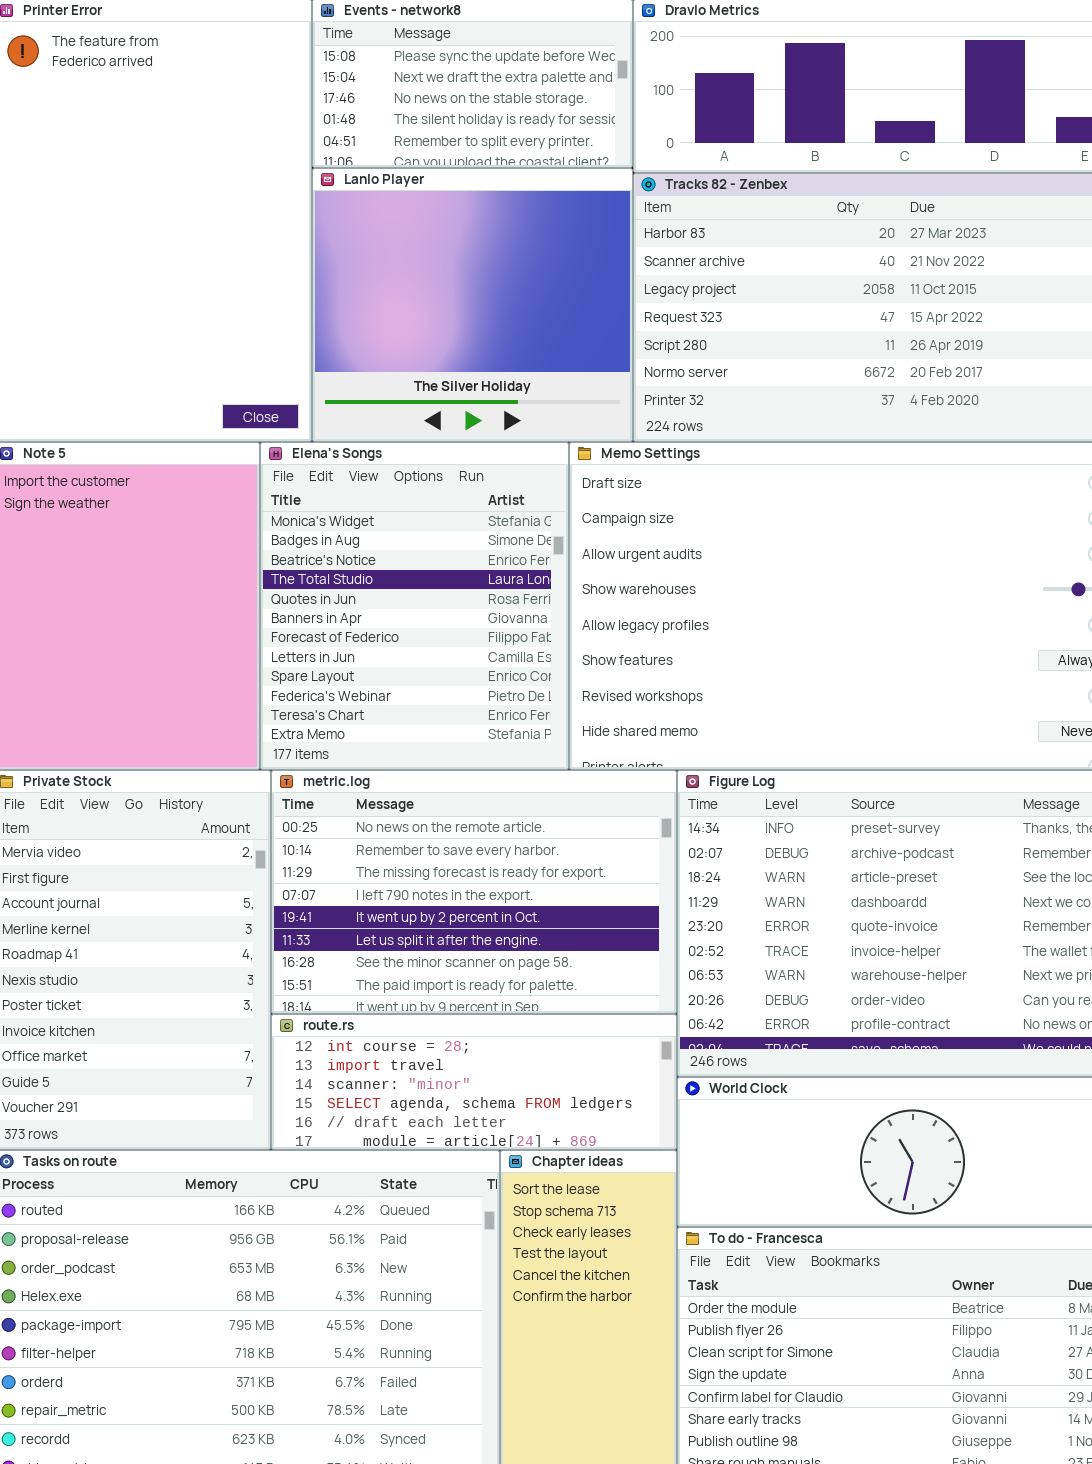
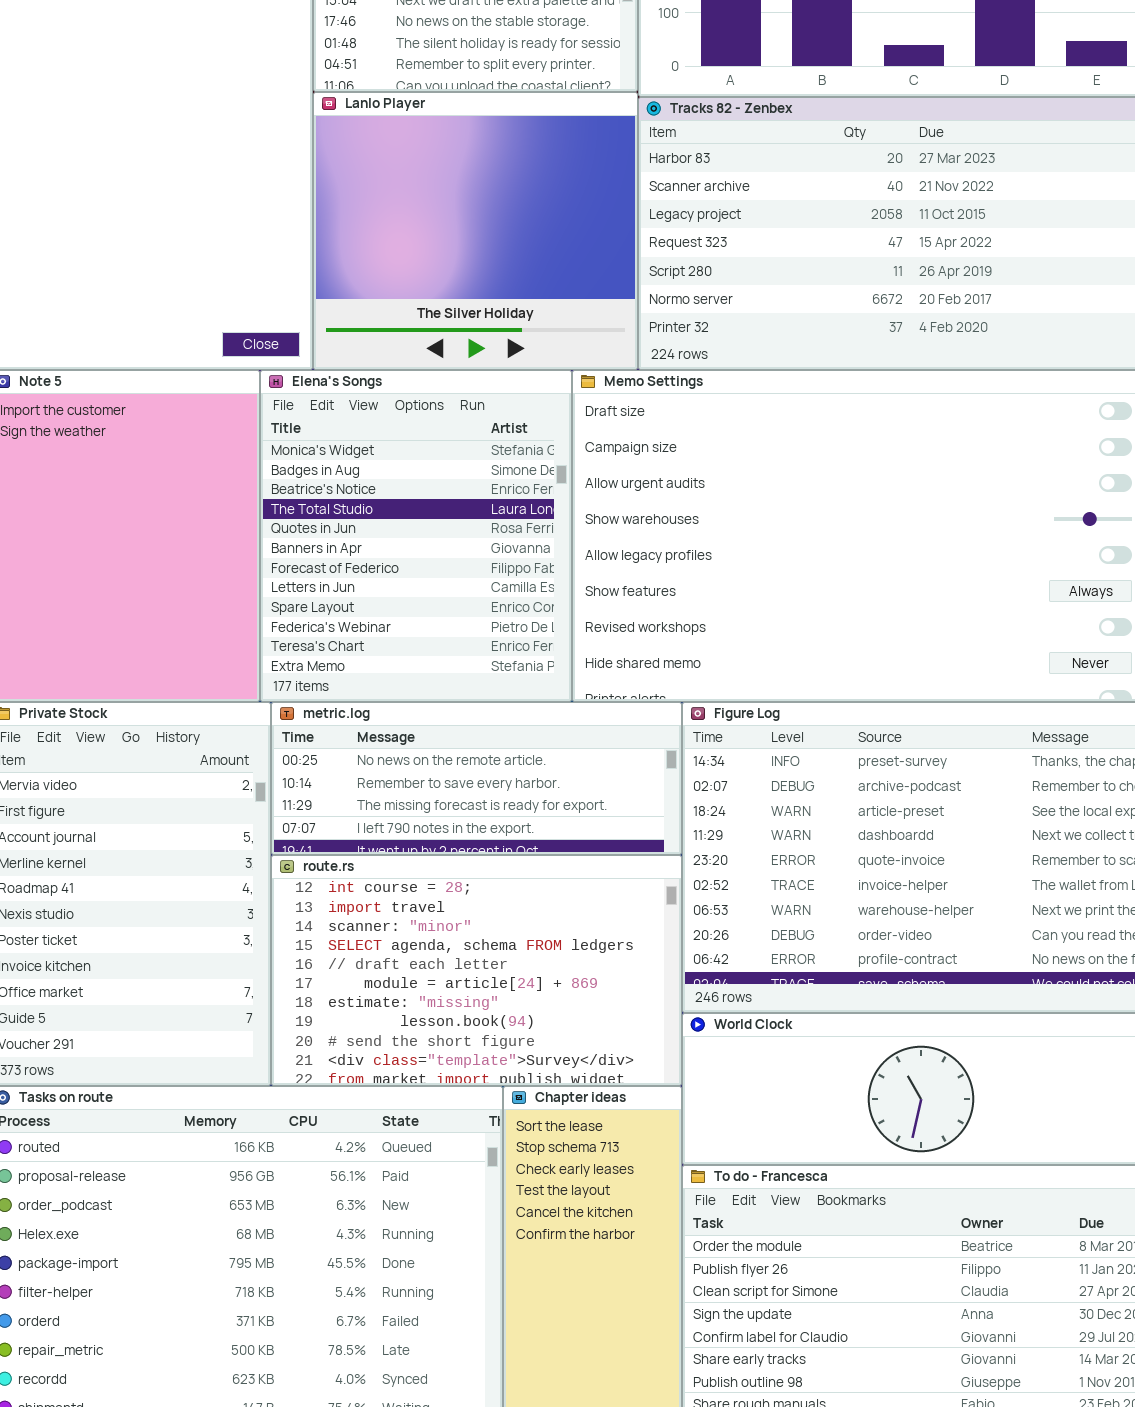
metric.log: [271,770,677,1014] -> [271,702,682,855], resized
route.rs: [271,1014,677,1150] -> [271,855,682,1086], resized

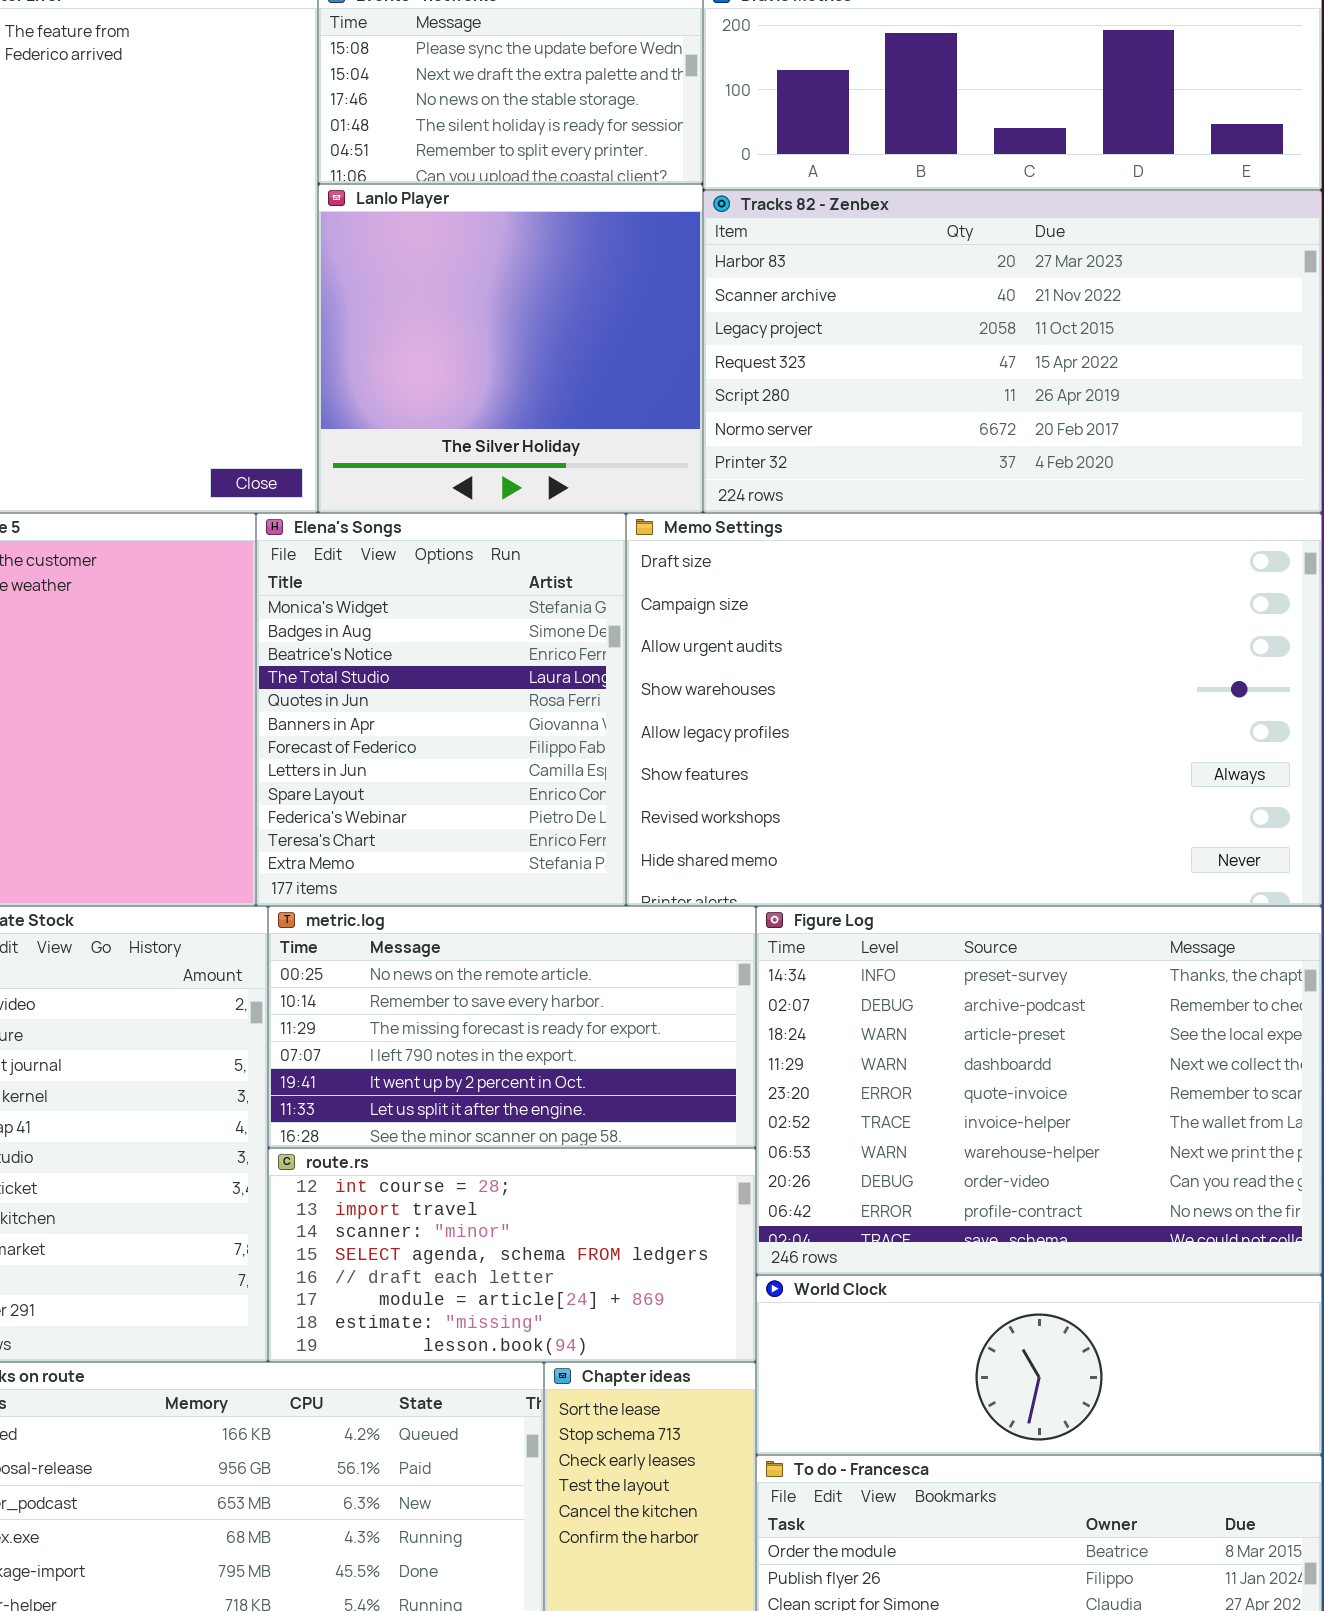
metric.log: [271,702,682,855] -> [268,906,756,1148], resized
route.rs: [271,855,682,1086] -> [268,1148,756,1362], resized

